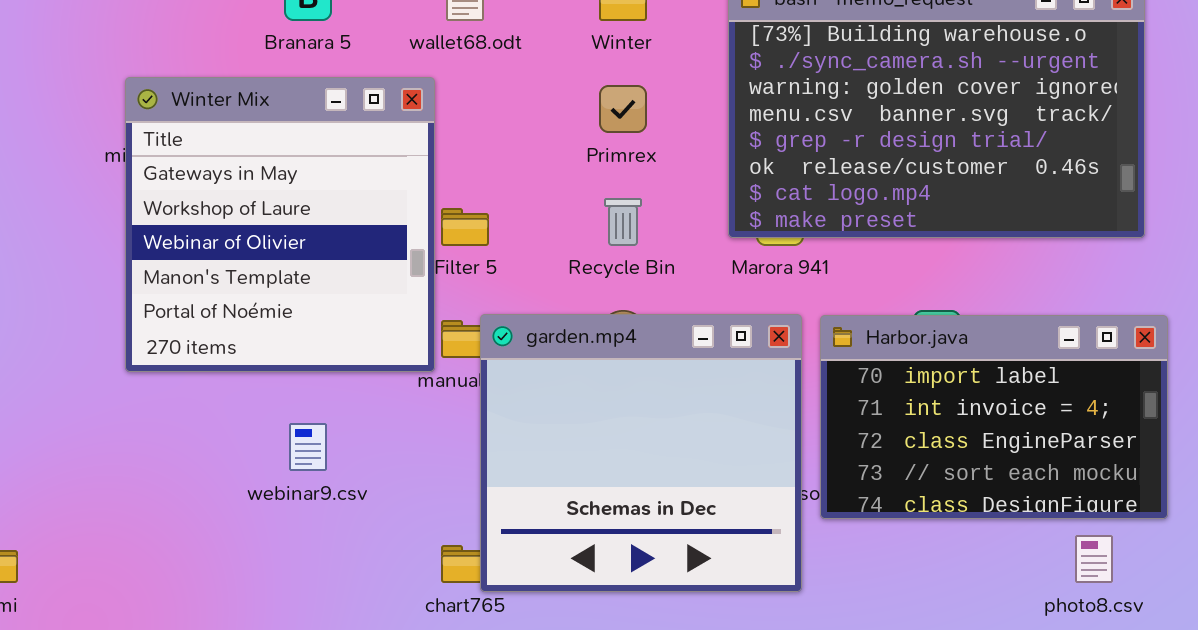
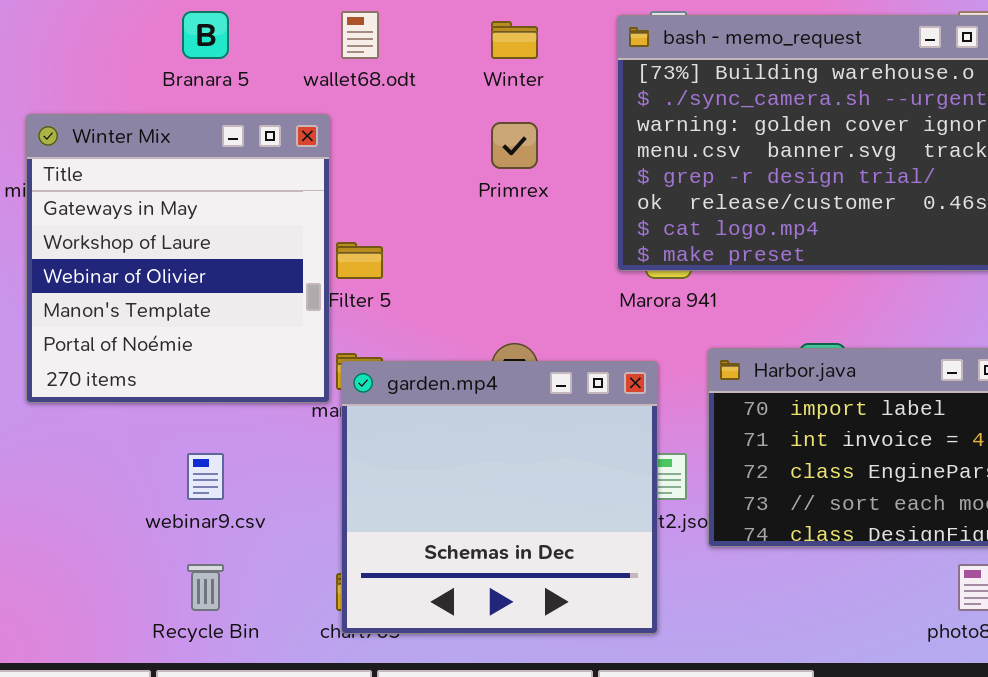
Recycle Bin: [604,198,642,246] -> [187,564,224,611], moved
garden.mp4: [480,314,802,592] -> [341,361,658,634], moved

